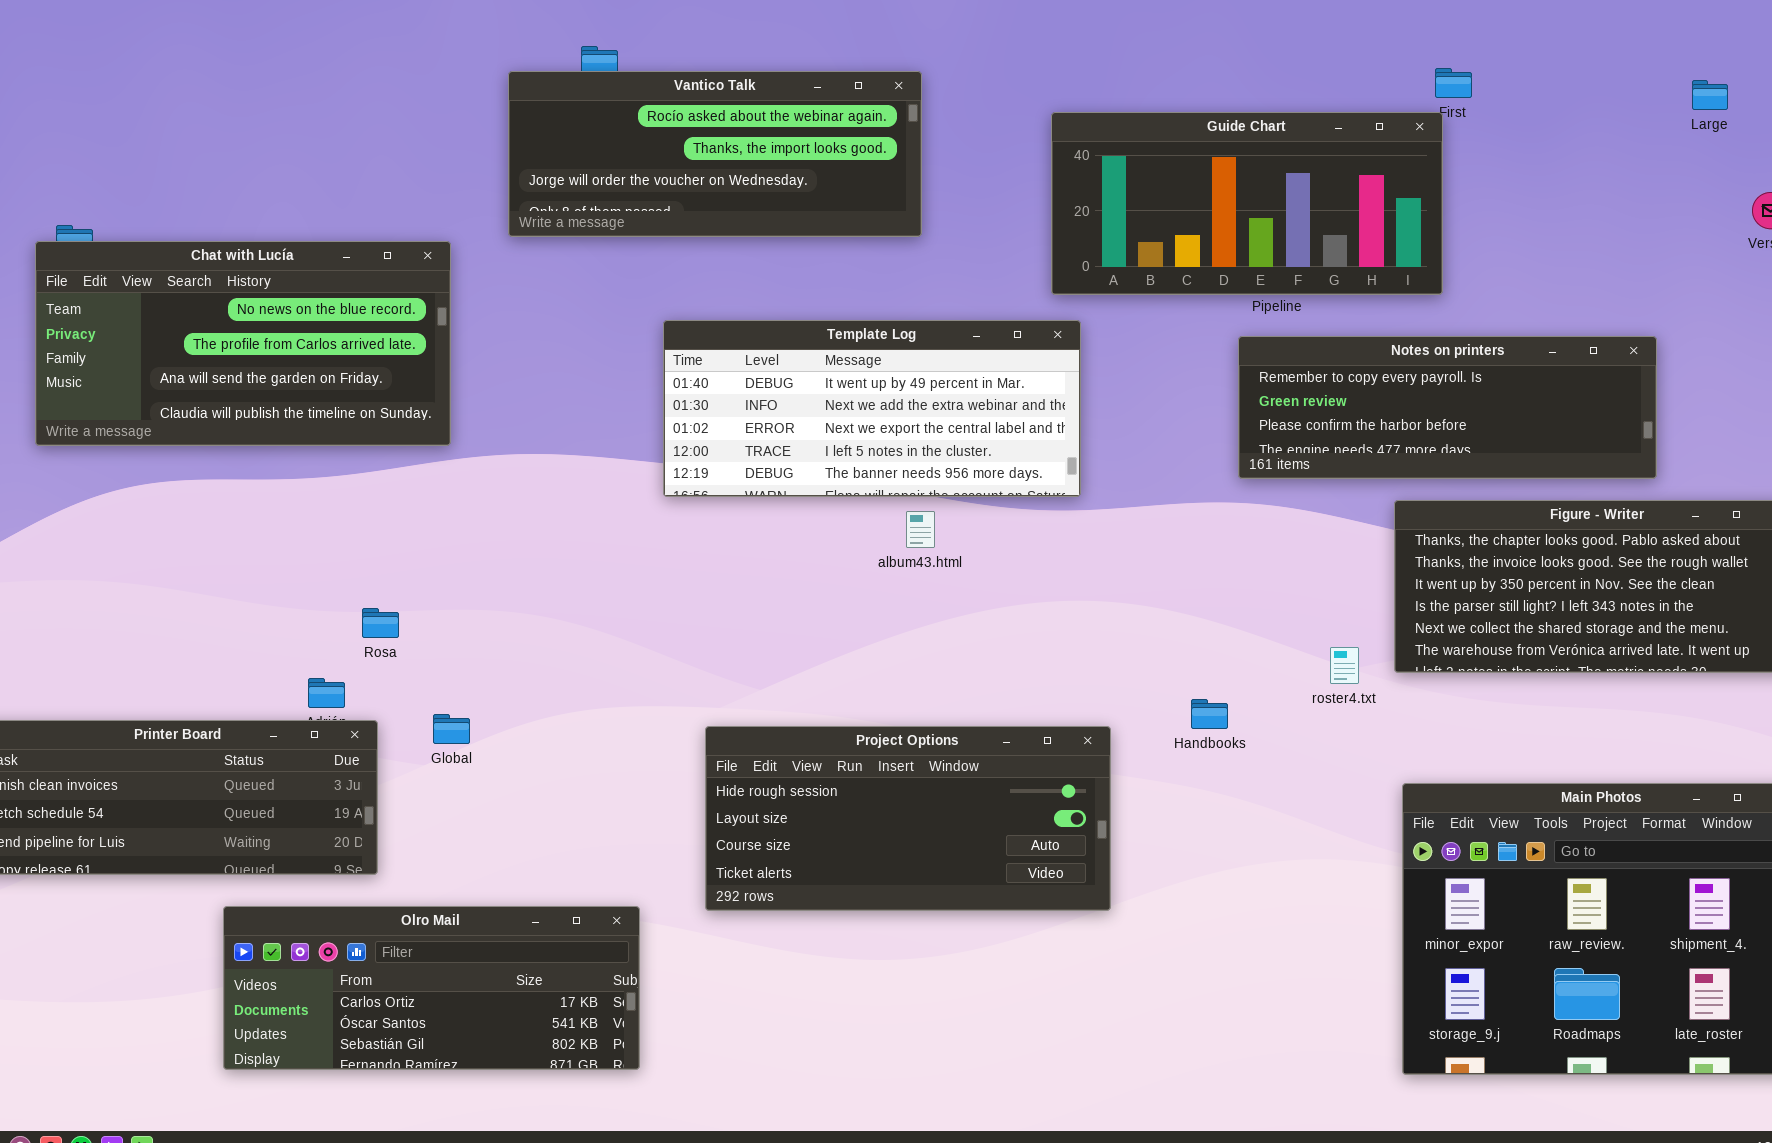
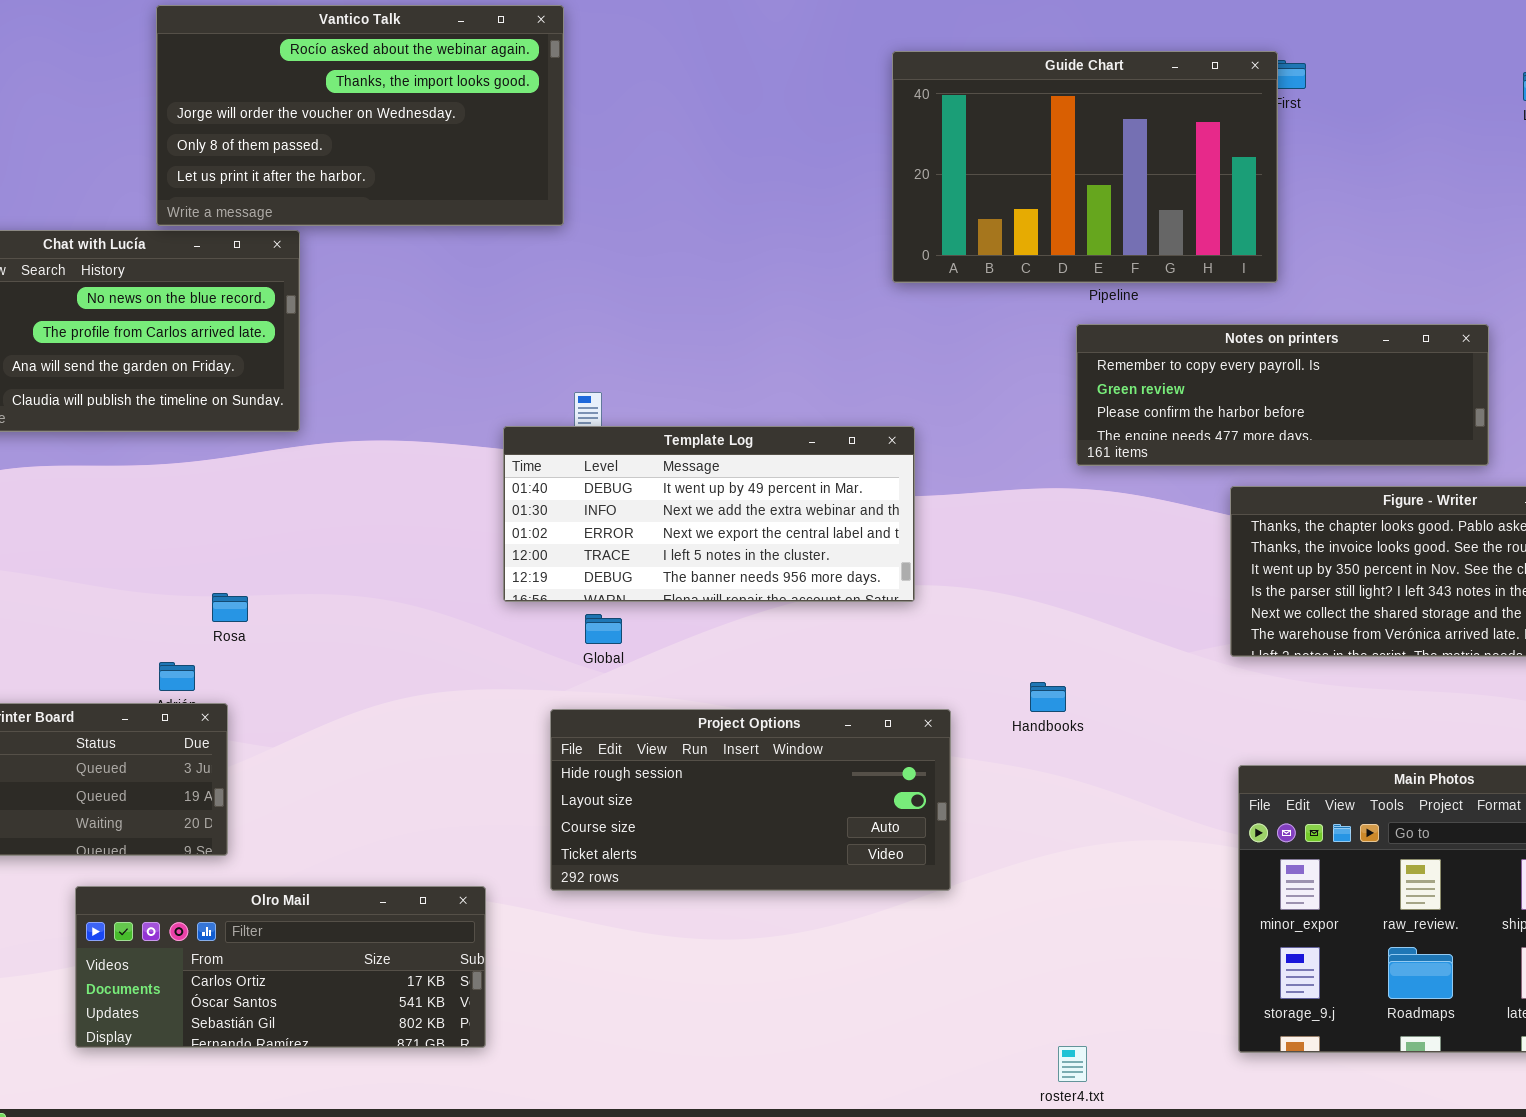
Vantico Talk: [508,71,922,237] -> [156,5,564,226], moved, resized
Guide Chart: [1051,112,1443,295] -> [892,51,1278,283], resized
Template Log: [663,320,1081,497] -> [503,426,915,602], moved
roster4.txt: [1330,647,1359,684] -> [1058,1046,1087,1082], moved
Global: [433,714,470,744] -> [585,614,622,644], moved

